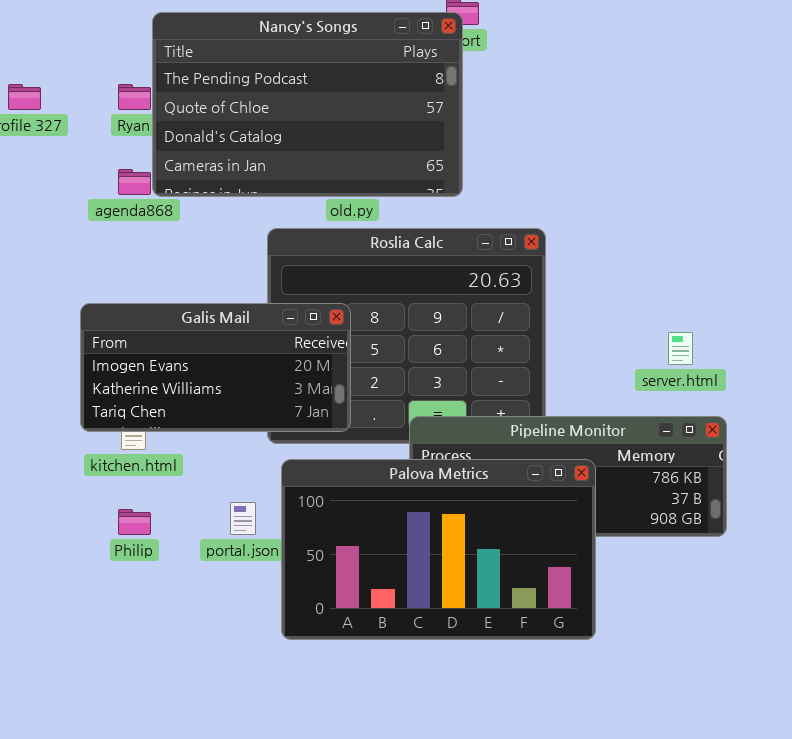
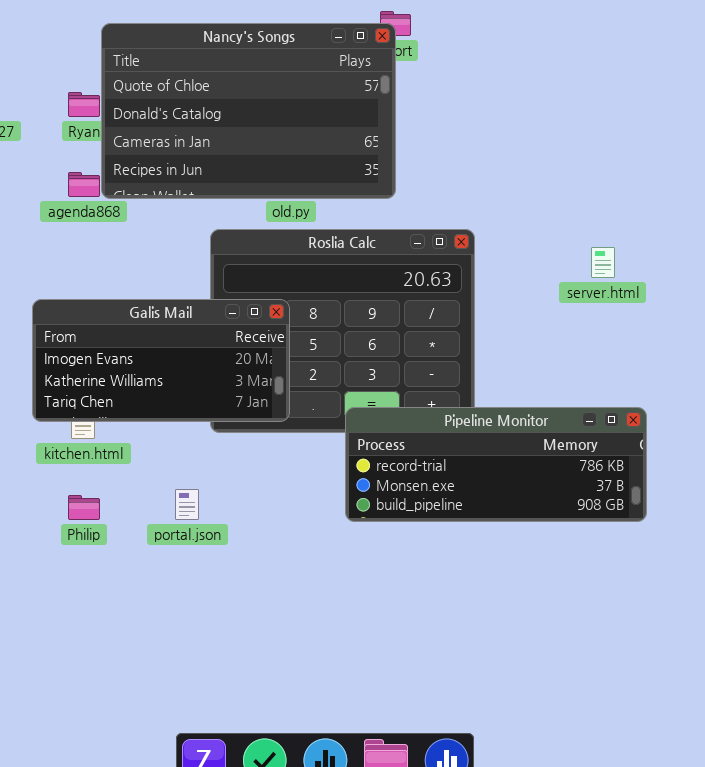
Nancy's Songs: [152,12,463,197] -> [101,23,396,199], scrolled down 1 row
server.html: [668,332,693,365] -> [591,247,615,278], moved
Palova Metrics: [281,459,596,640] -> none, closed

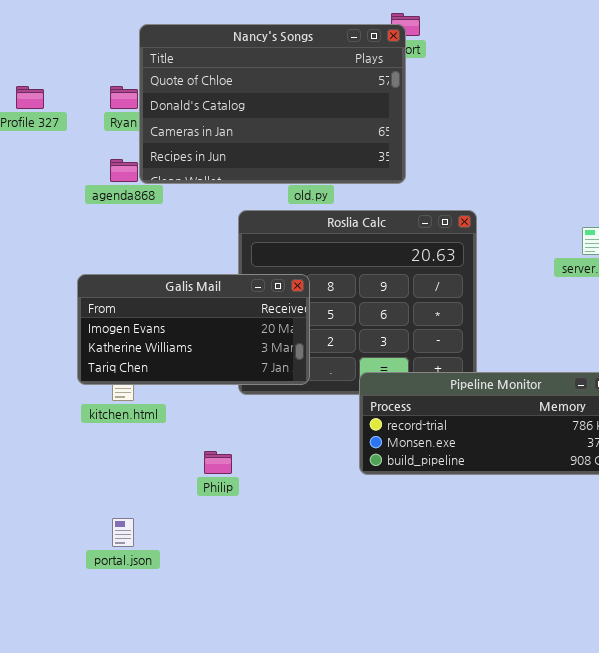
portal.json: [175,489,199,520] -> [112,518,134,547], moved
Philip: [68,495,100,520] -> [204,451,232,474], moved

